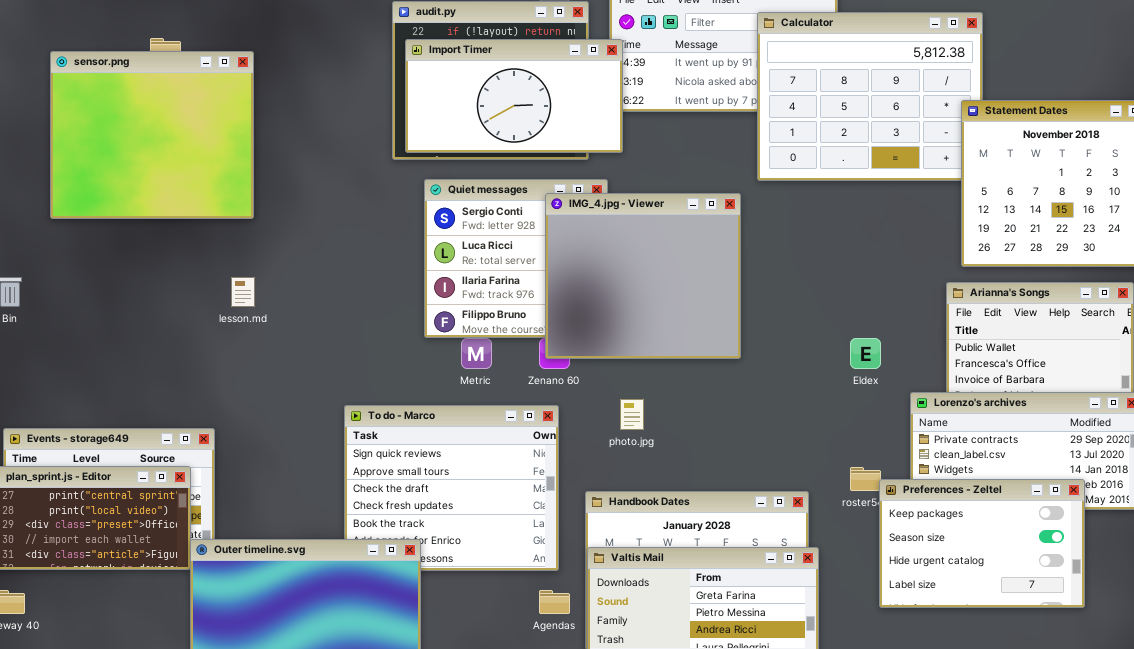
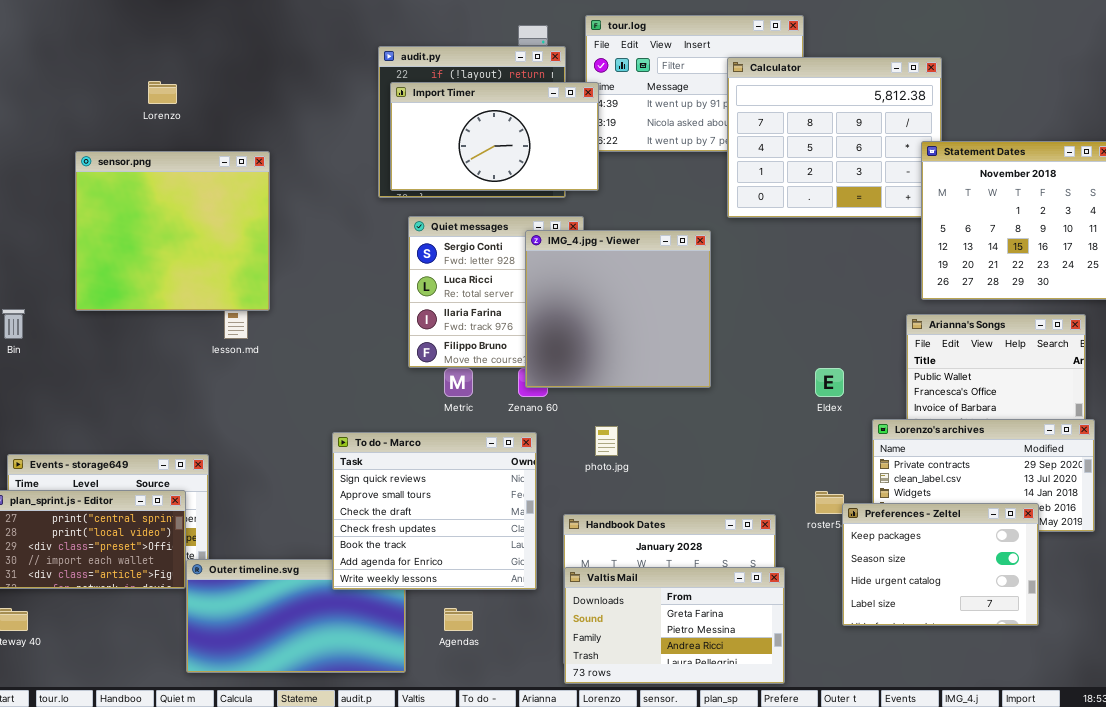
sensor.png: [50,51,254,219] -> [75,151,270,311], moved
To do - Marco: [344,405,559,571] -> [332,432,537,590], raised
Agendas: [539,590,570,614] -> [444,608,473,631], moved

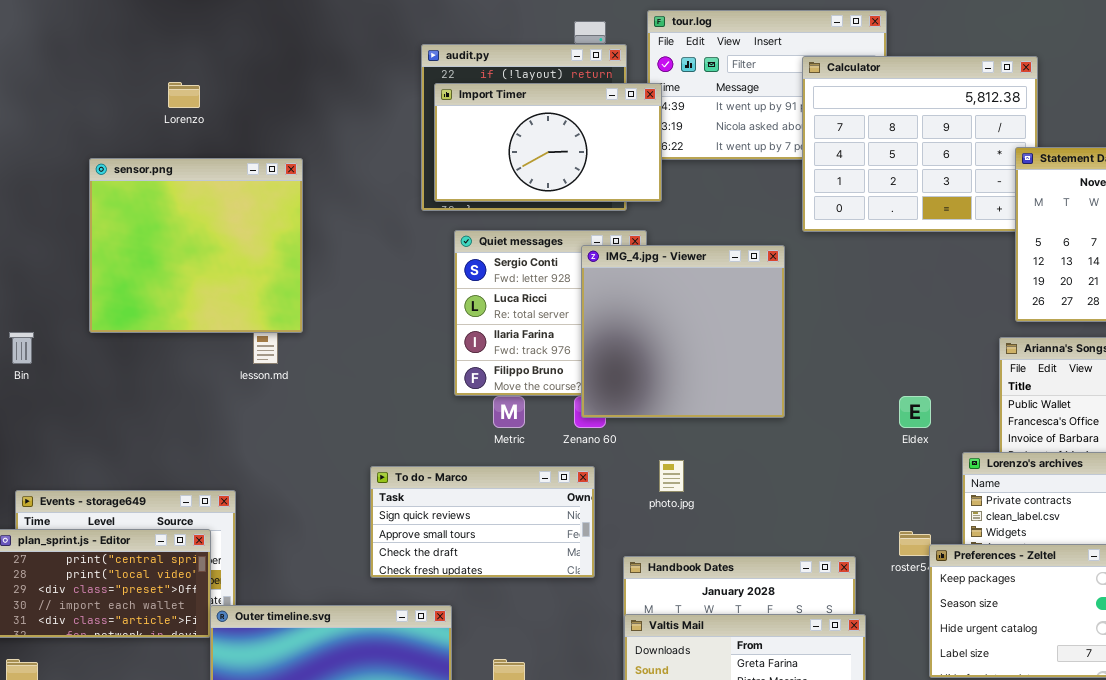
To do - Marco: [332,432,537,590] -> [370,466,595,578], resized

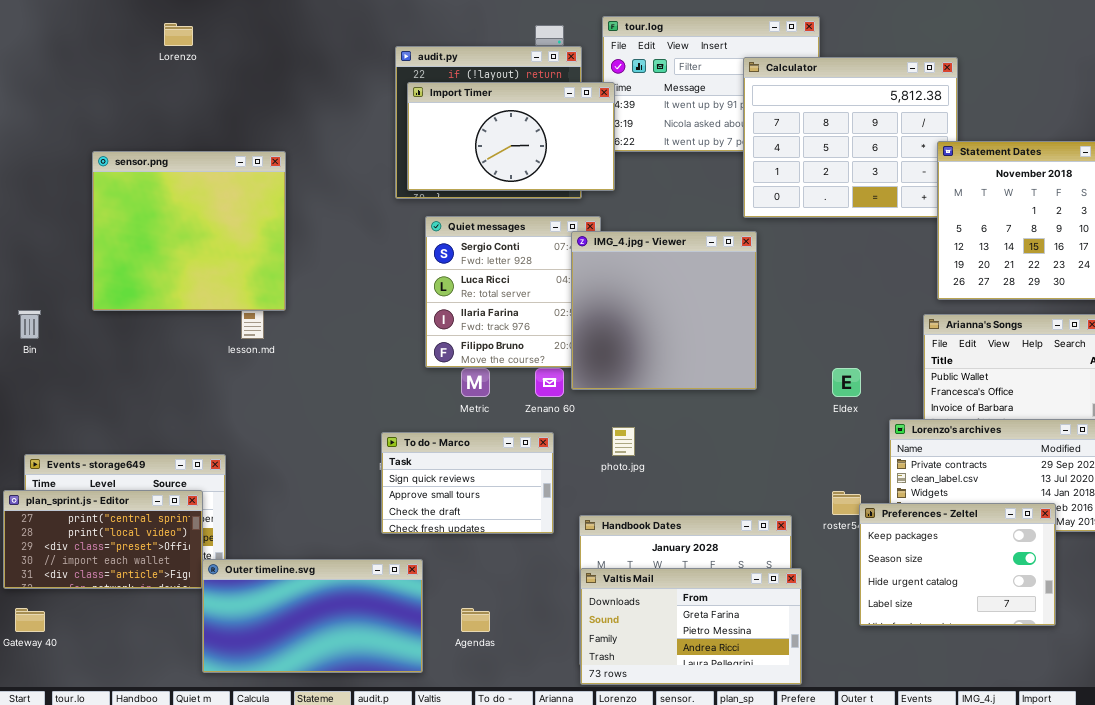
Lorenzo: [168,82,200,108] -> [164,23,193,46], moved
IMG_4.jpg - Viewer: [581,245,785,418] -> [571,231,757,390], moved
To do - Marco: [370,466,595,578] -> [381,432,554,534], resized

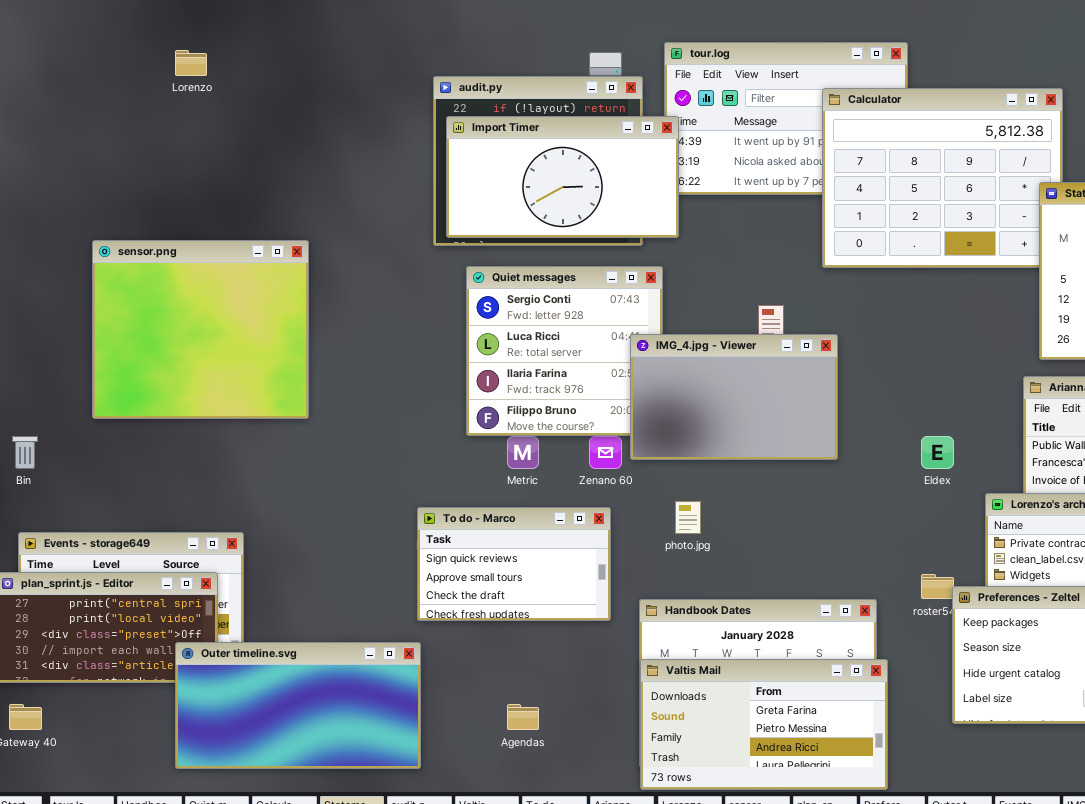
sensor.png: [92,151,286,311] -> [92,240,309,419], moved
IMG_4.jpg - Viewer: [571,231,757,390] -> [630,334,838,460], resized
Bin: [18,310,41,339] -> [12,436,38,469], moved
Outer timeline.svg: [202,559,423,673] -> [175,642,421,769], moved

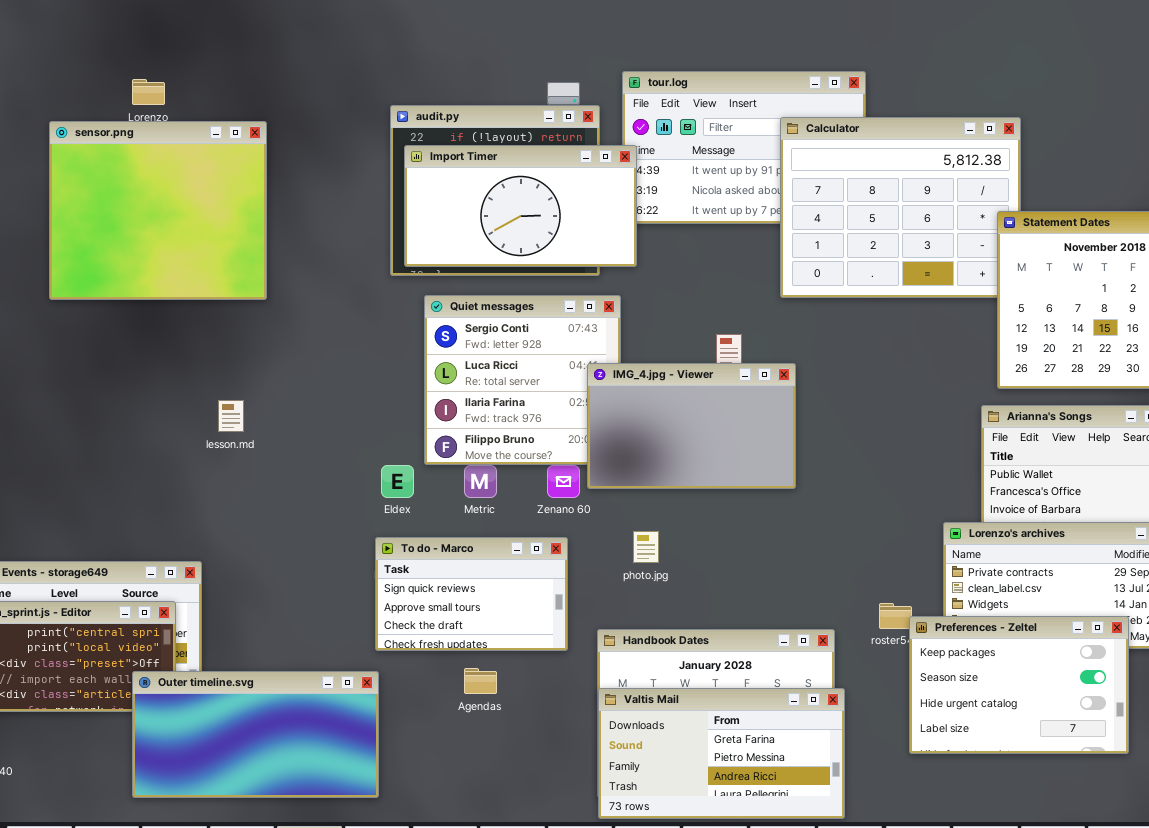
sensor.png: [92,240,309,419] -> [49,121,267,300], moved
Eldex: [921,436,954,469] -> [381,465,414,498], moved
Agendas: [507,704,539,730] -> [464,668,497,694], moved

